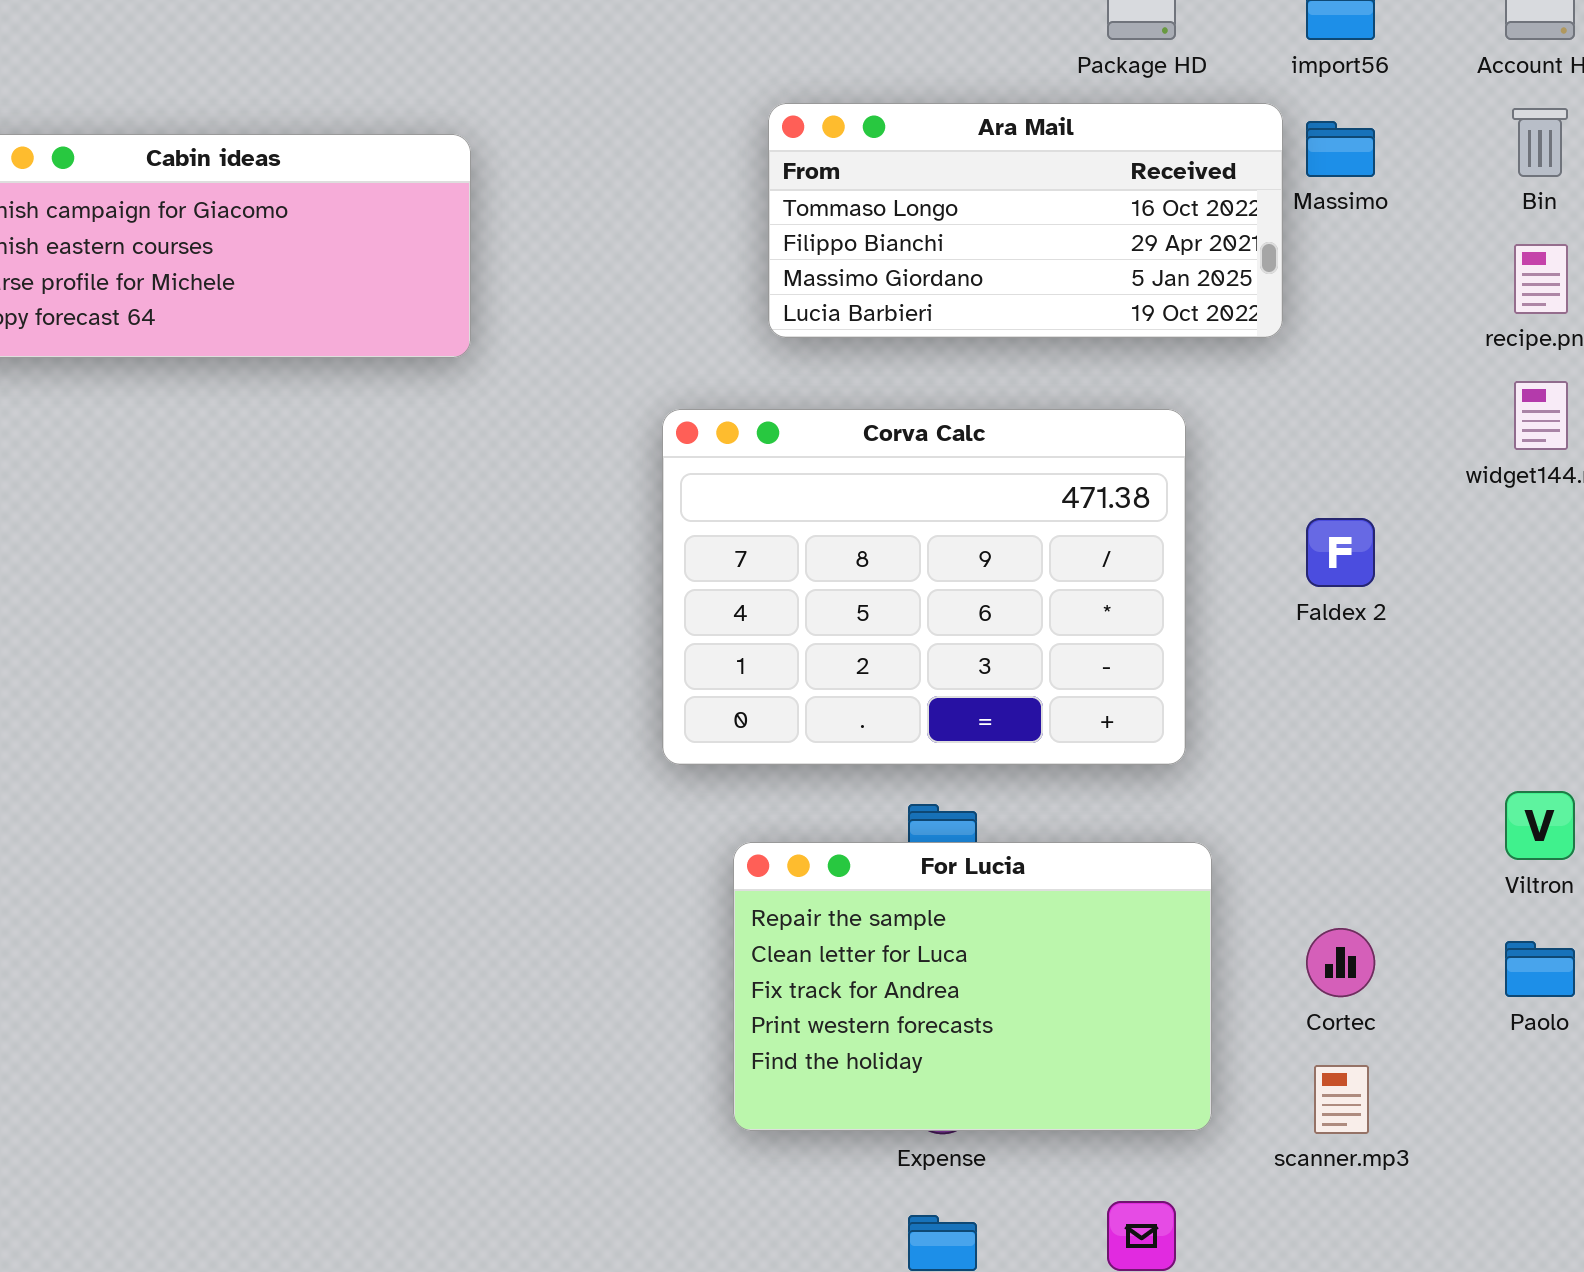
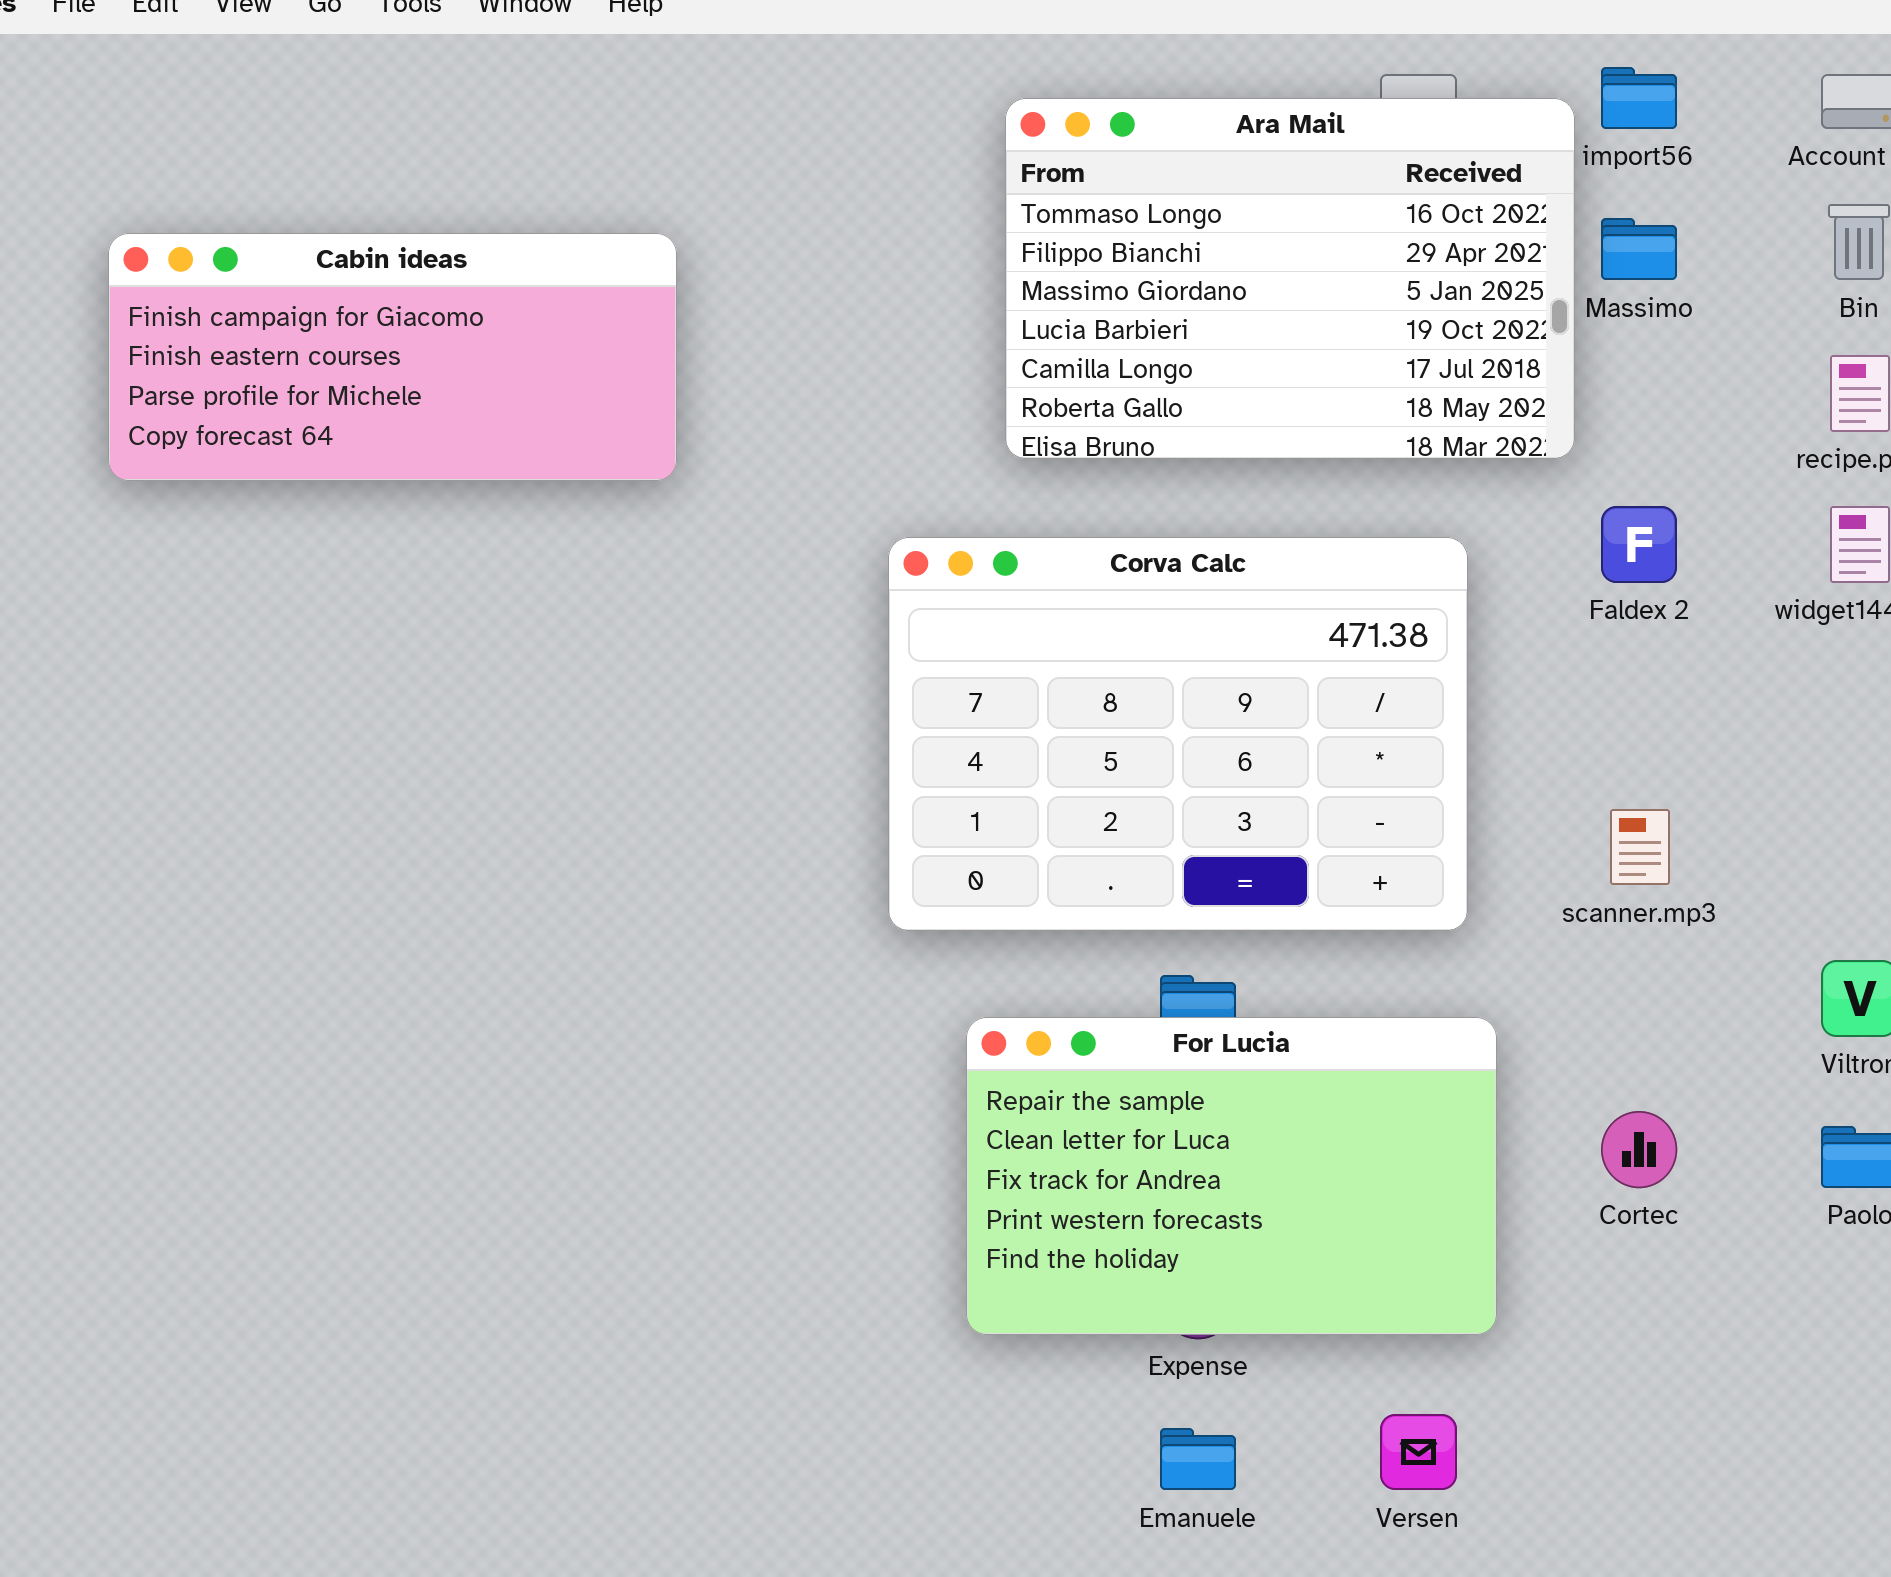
Ara Mail: [768,103,1283,338] -> [1005,98,1575,459], resized
Faldex 2: [1306,518,1375,587] -> [1601,506,1677,583], moved
scanner.mp3: [1314,1065,1369,1134] -> [1610,809,1670,885], moved

